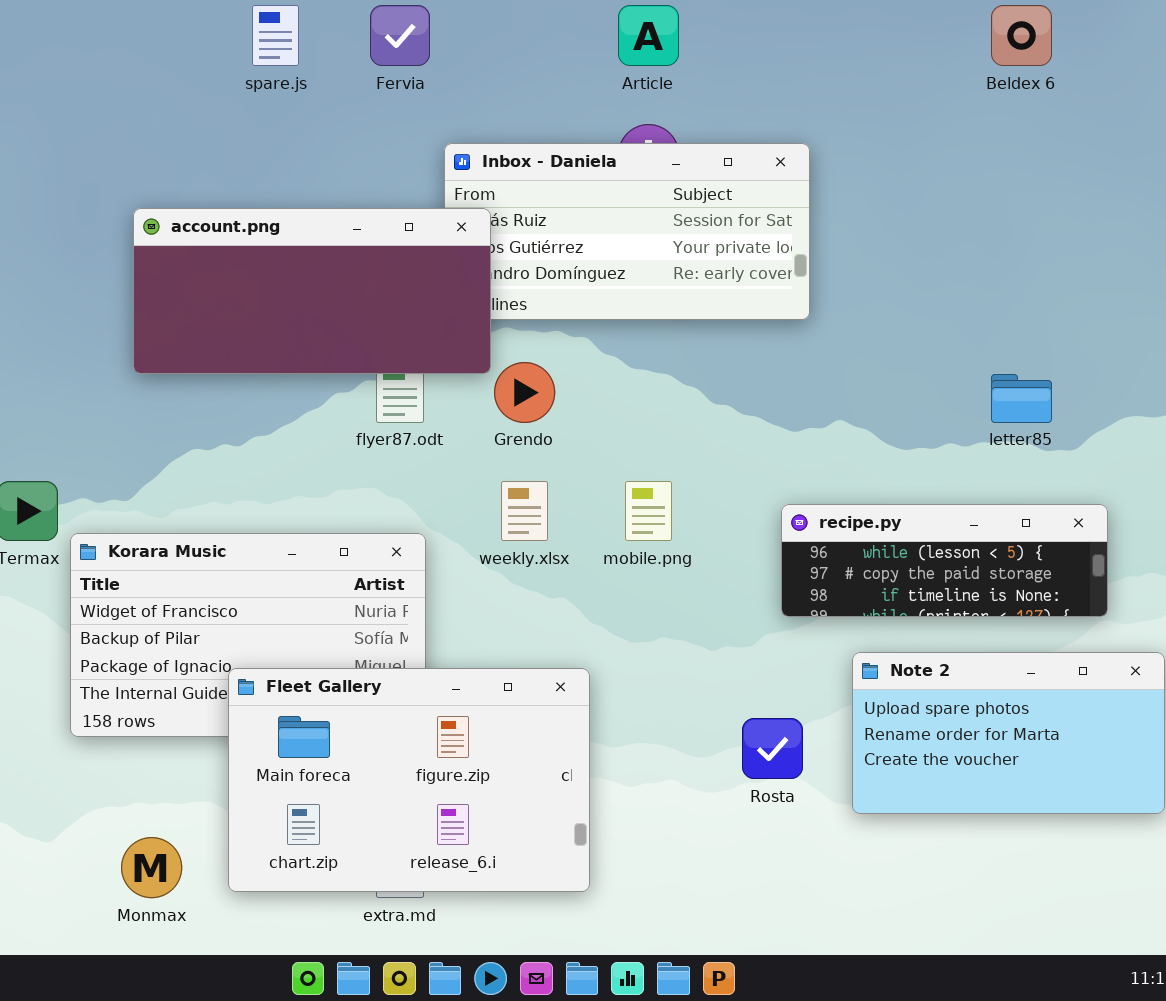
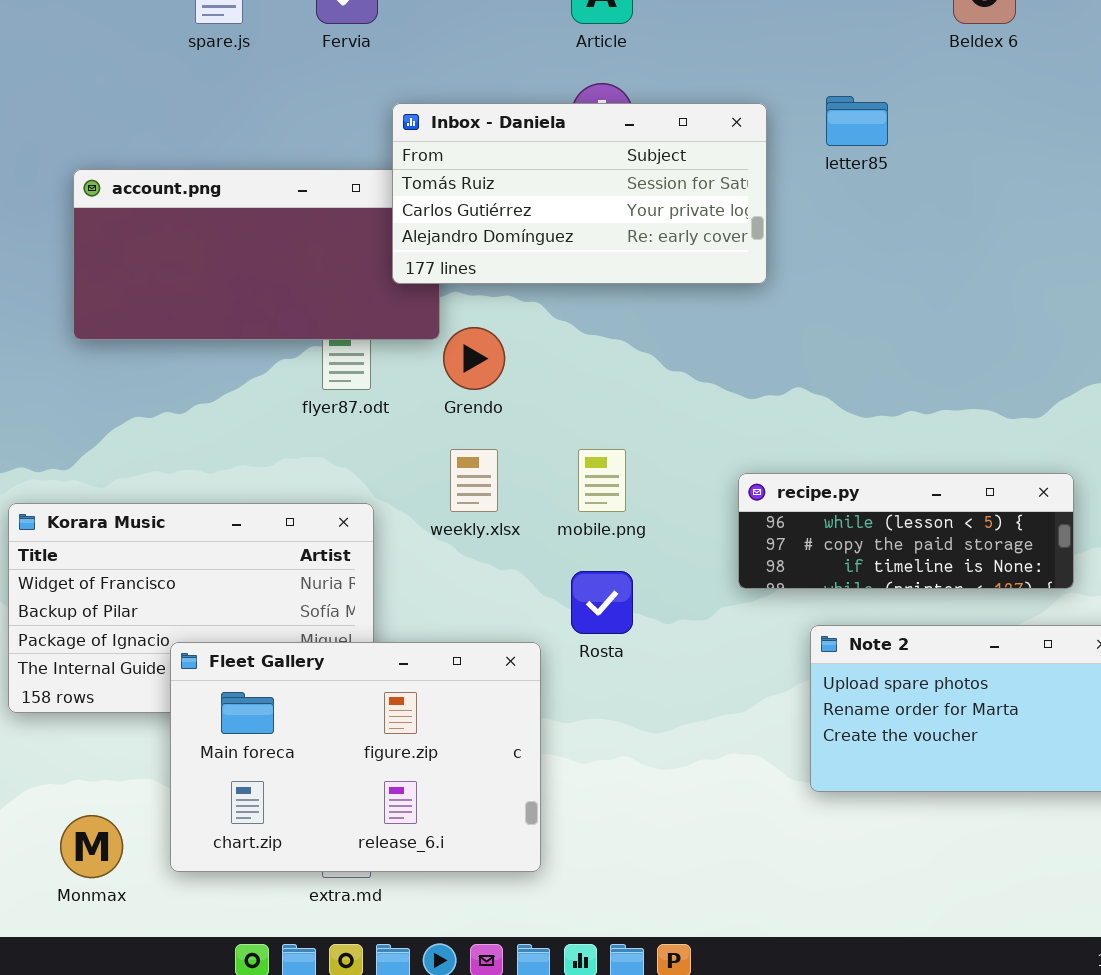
Inbox - Daniela: [444,143,810,320] -> [392,103,767,284], raised
letter85: [991,374,1052,423] -> [826,96,888,146], moved
Rosta: [742,718,803,779] -> [571,571,633,634], moved

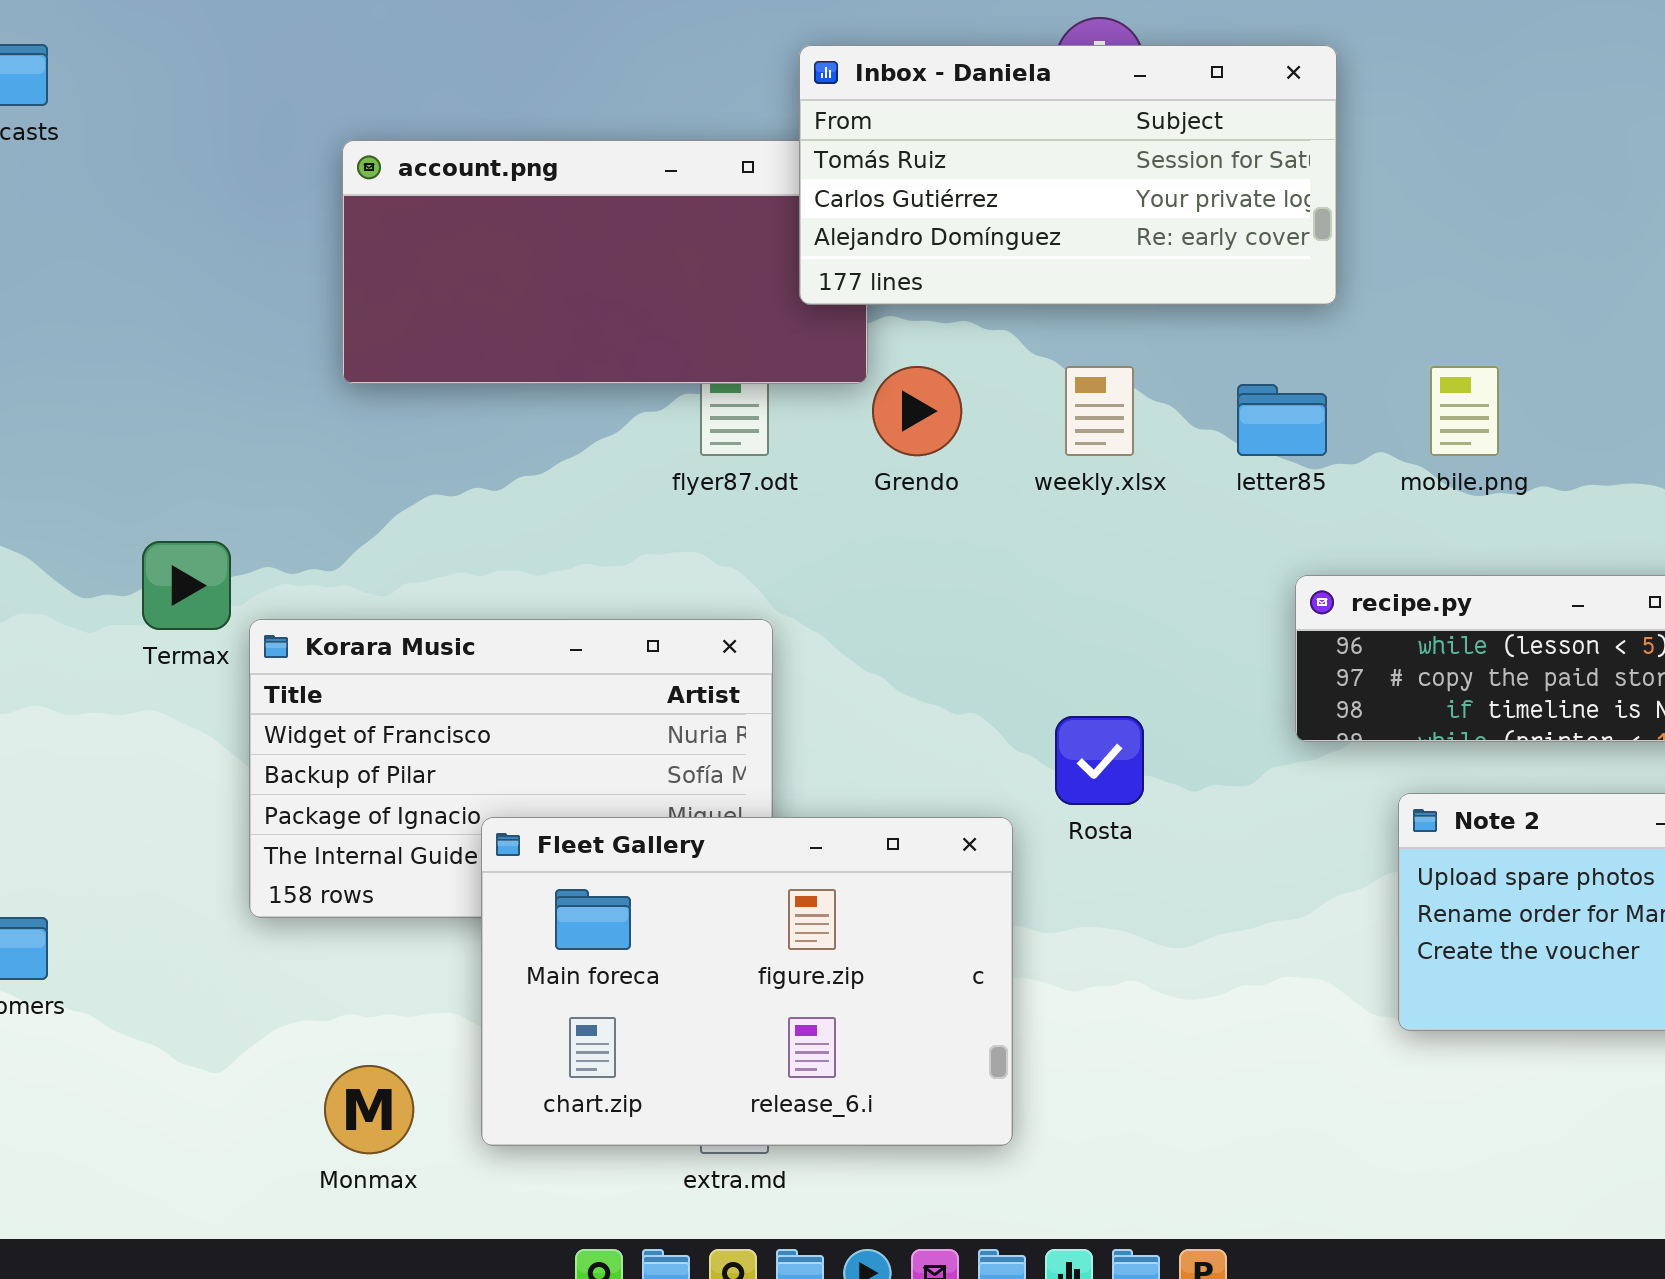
letter85: [826,96,888,146] -> [1237,384,1327,456], moved
weekly.xlsx: [450,449,498,512] -> [1065,366,1134,456], moved
mobile.png: [578,449,626,512] -> [1430,366,1499,456], moved

